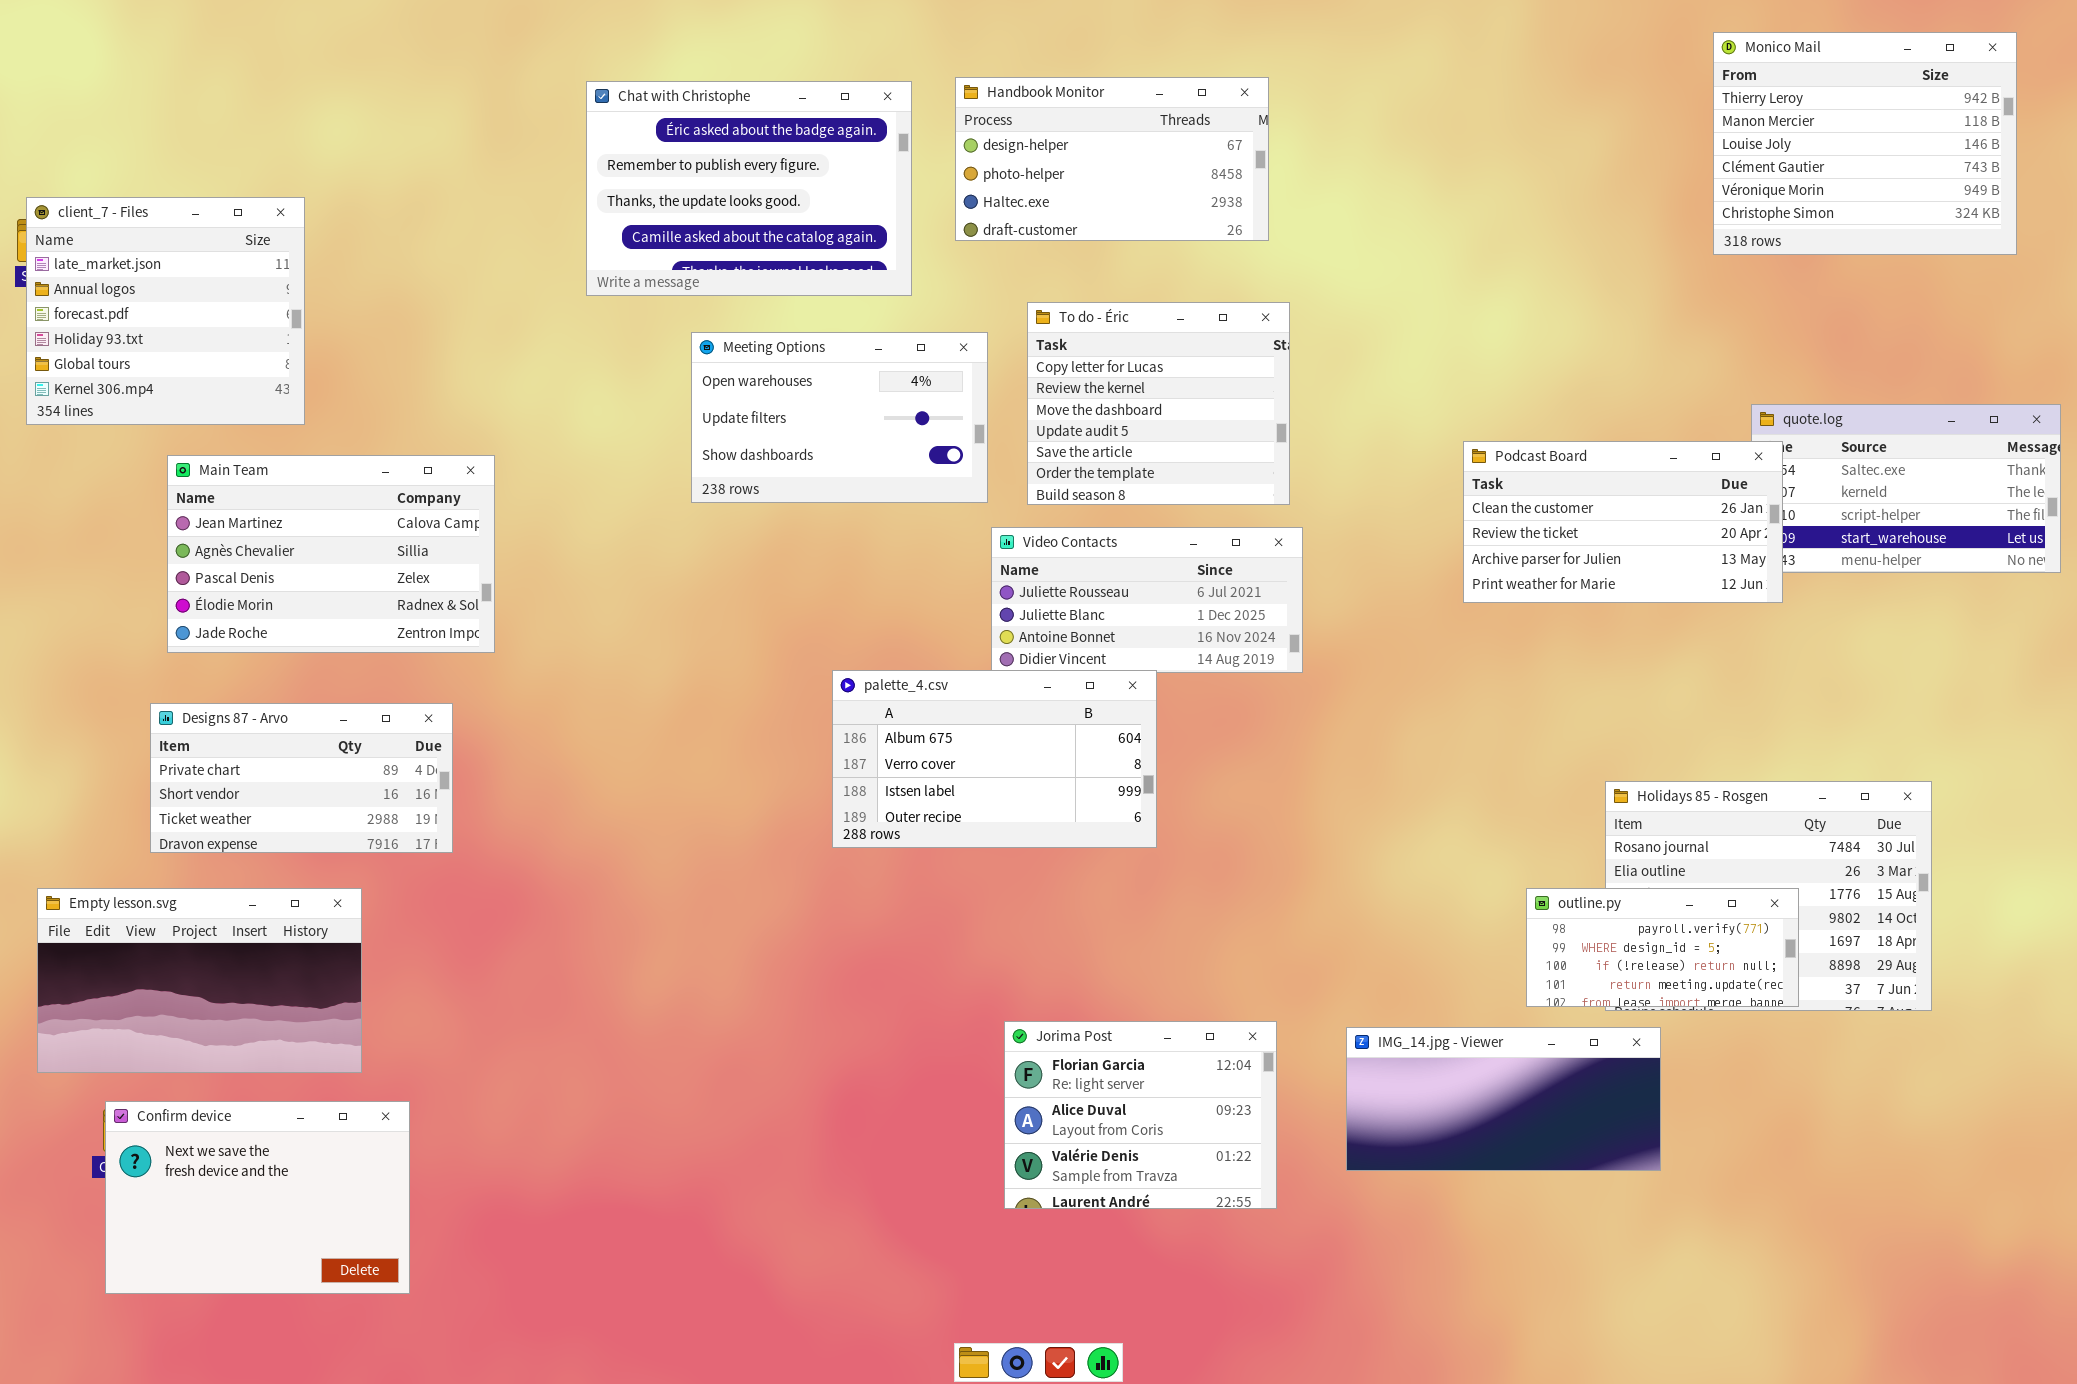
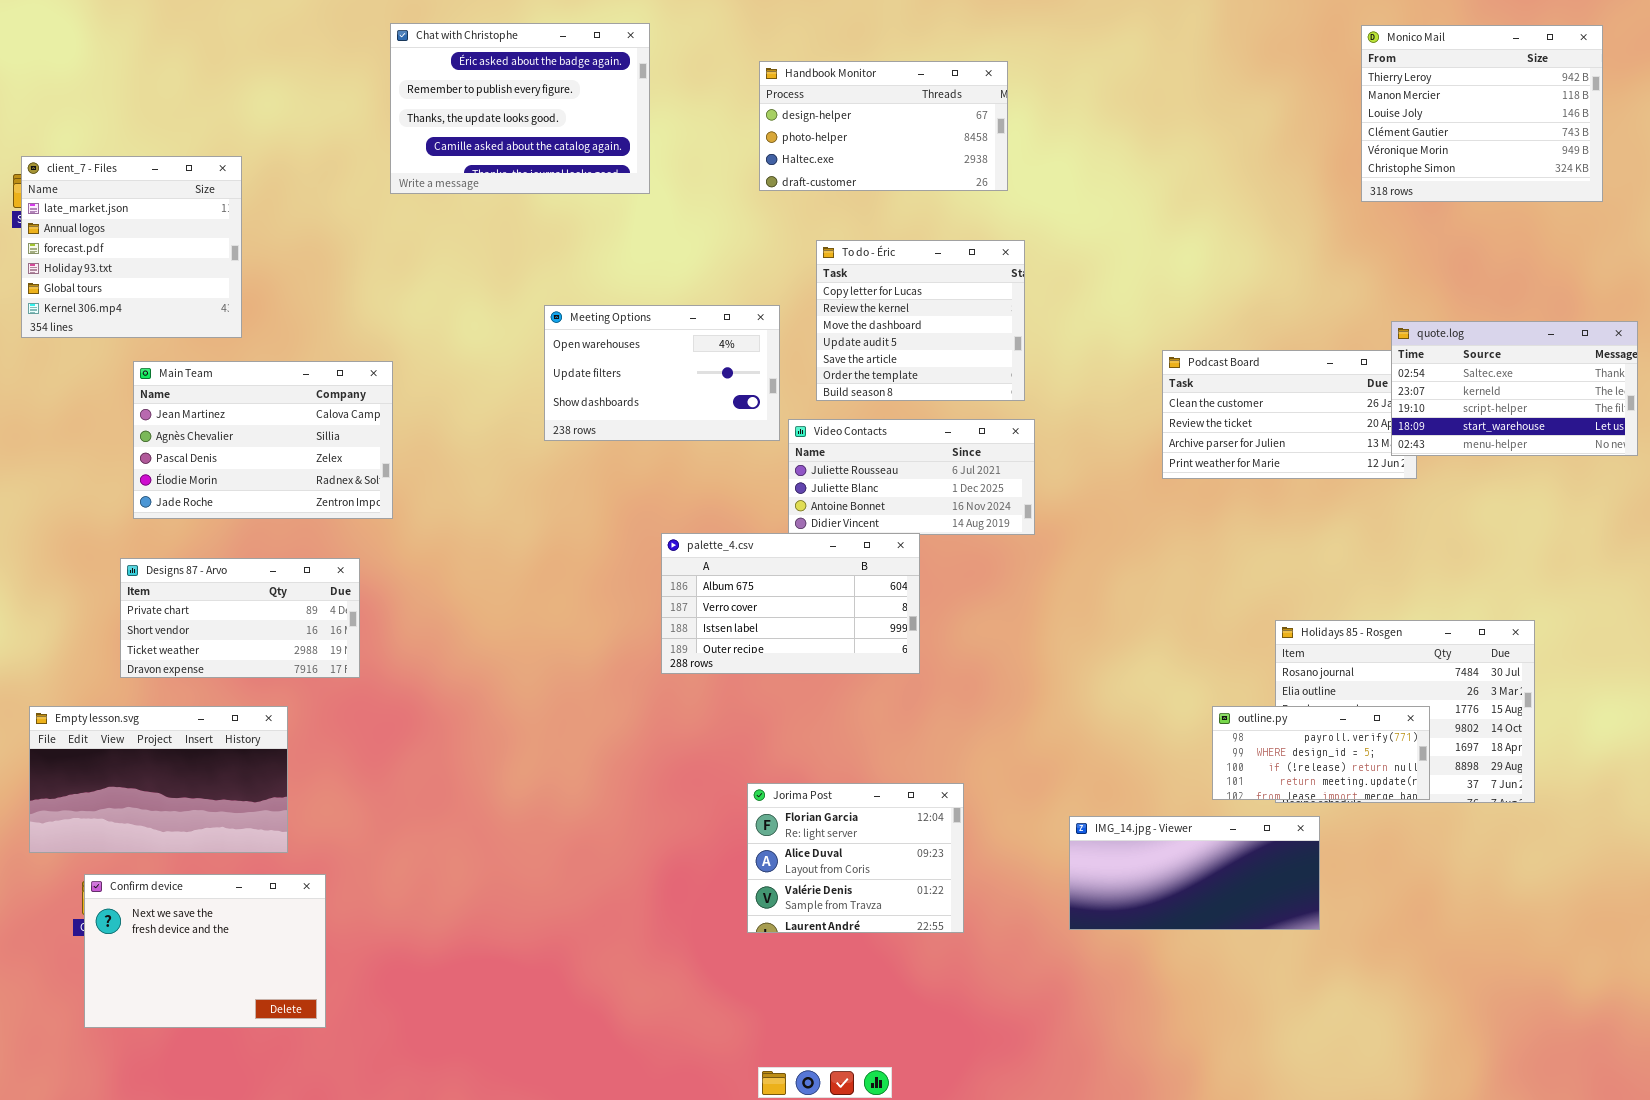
Chat with Christophe: [586,81,912,296] -> [390,23,650,194], moved
Meeting Options: [691,332,988,503] -> [544,305,780,441], moved
quote.log: [1751,404,2061,573] -> [1391,321,1638,456], raised
Jorima Post: [1004,1021,1277,1209] -> [747,783,964,933], moved

